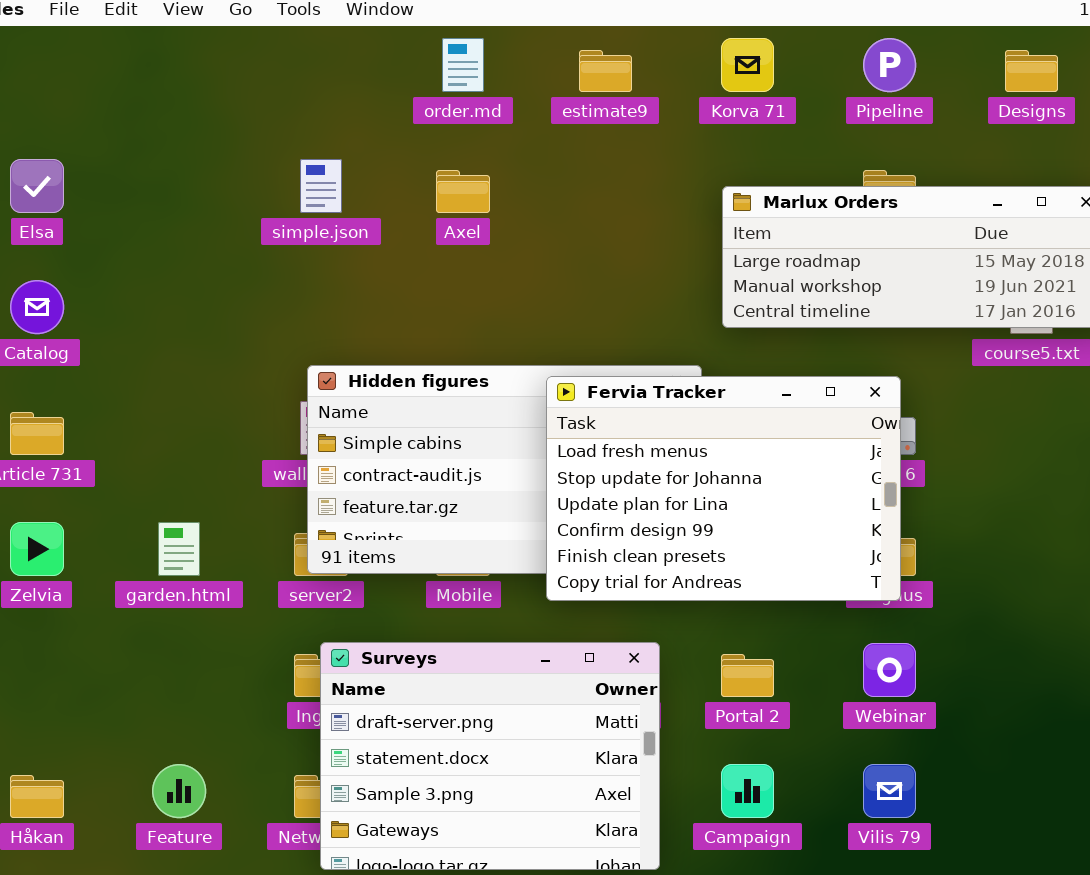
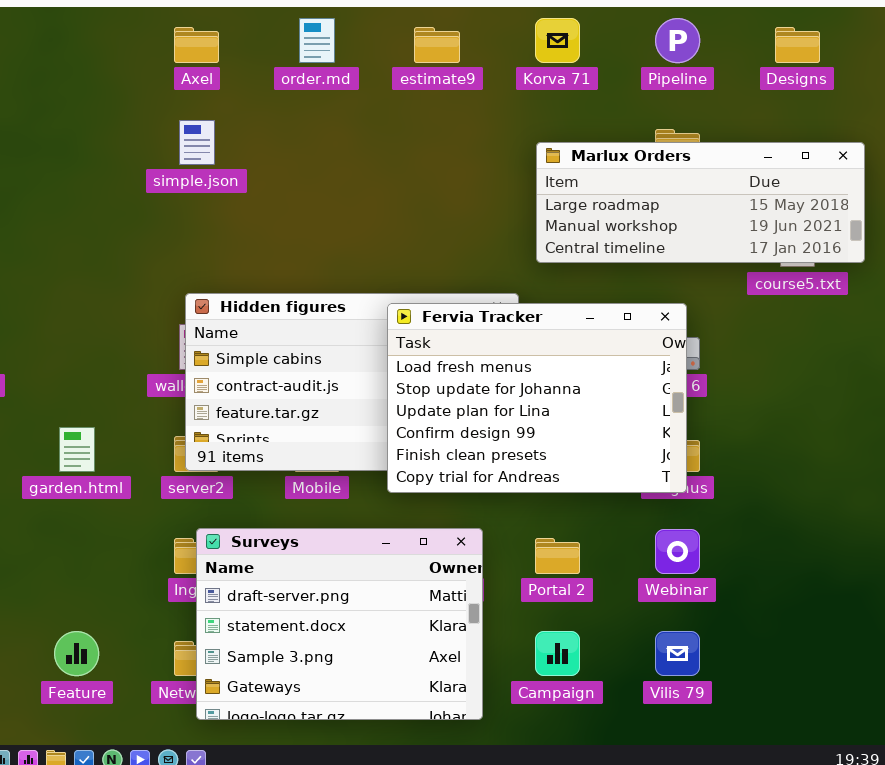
Axel: [436,170,490,213] -> [174,27,219,63], moved

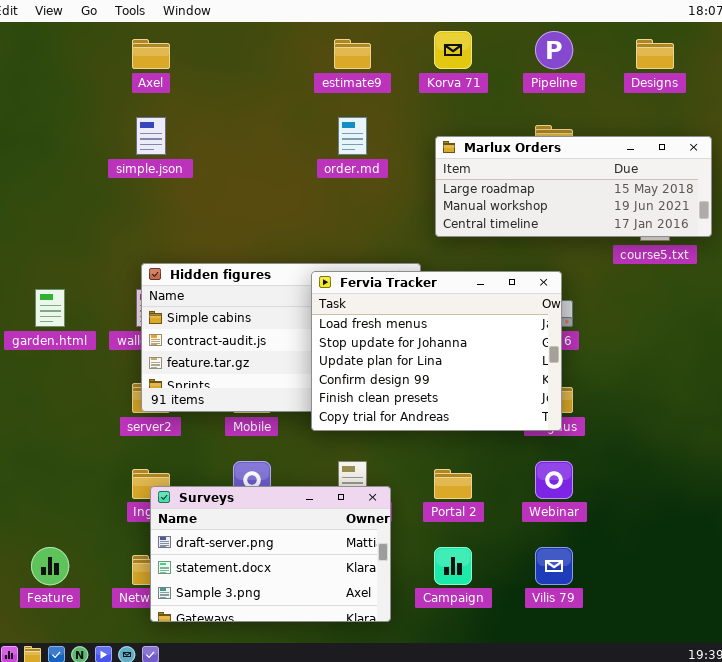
order.md: [299,18,335,63] -> [338,117,367,155], moved
garden.html: [59,427,95,472] -> [35,289,65,327], moved
Surveys: [196,528,483,720] -> [150,486,391,622], resized

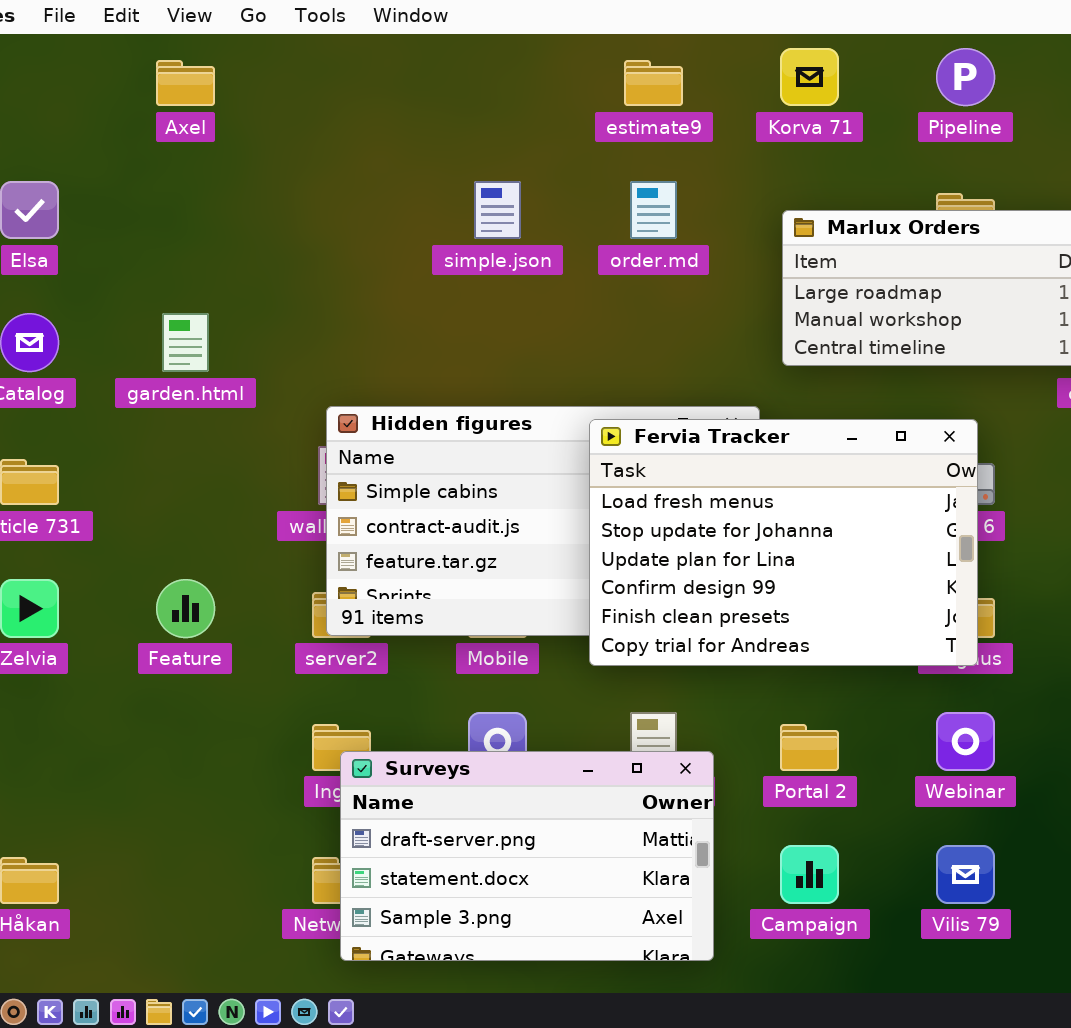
Axel: [132,39,170,69] -> [156,60,215,106], moved
simple.json: [136,117,166,155] -> [474,181,521,239], moved
garden.html: [35,289,65,327] -> [162,313,209,372], moved
Feature: [31,547,69,585] -> [156,579,215,638], moved

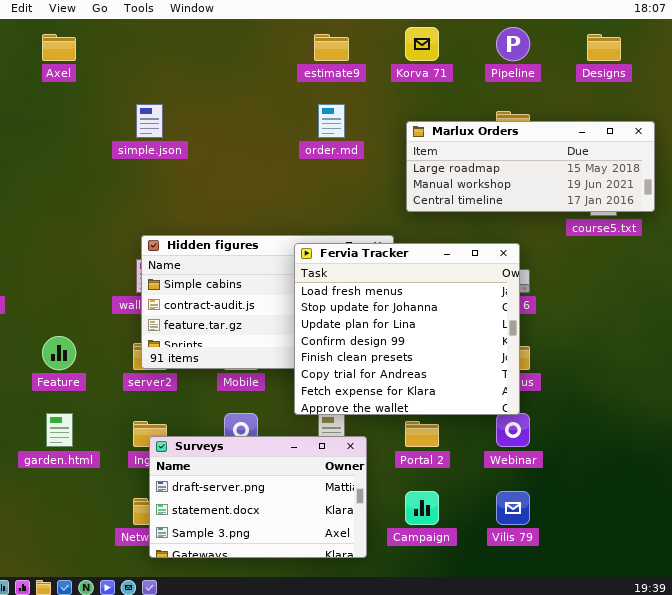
simple.json: [474,181,521,239] -> [136,104,163,138], moved
garden.html: [162,313,209,372] -> [46,413,73,447], moved
Fervia Tracker: [589,419,978,666] -> [294,243,520,415], resized

